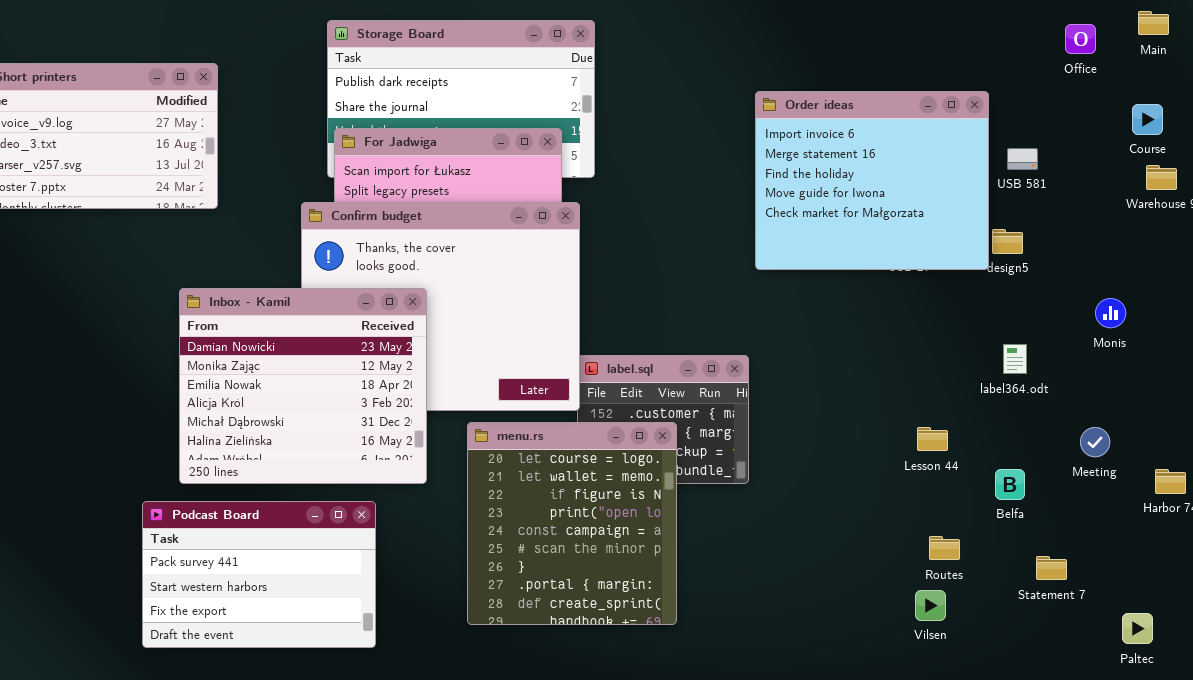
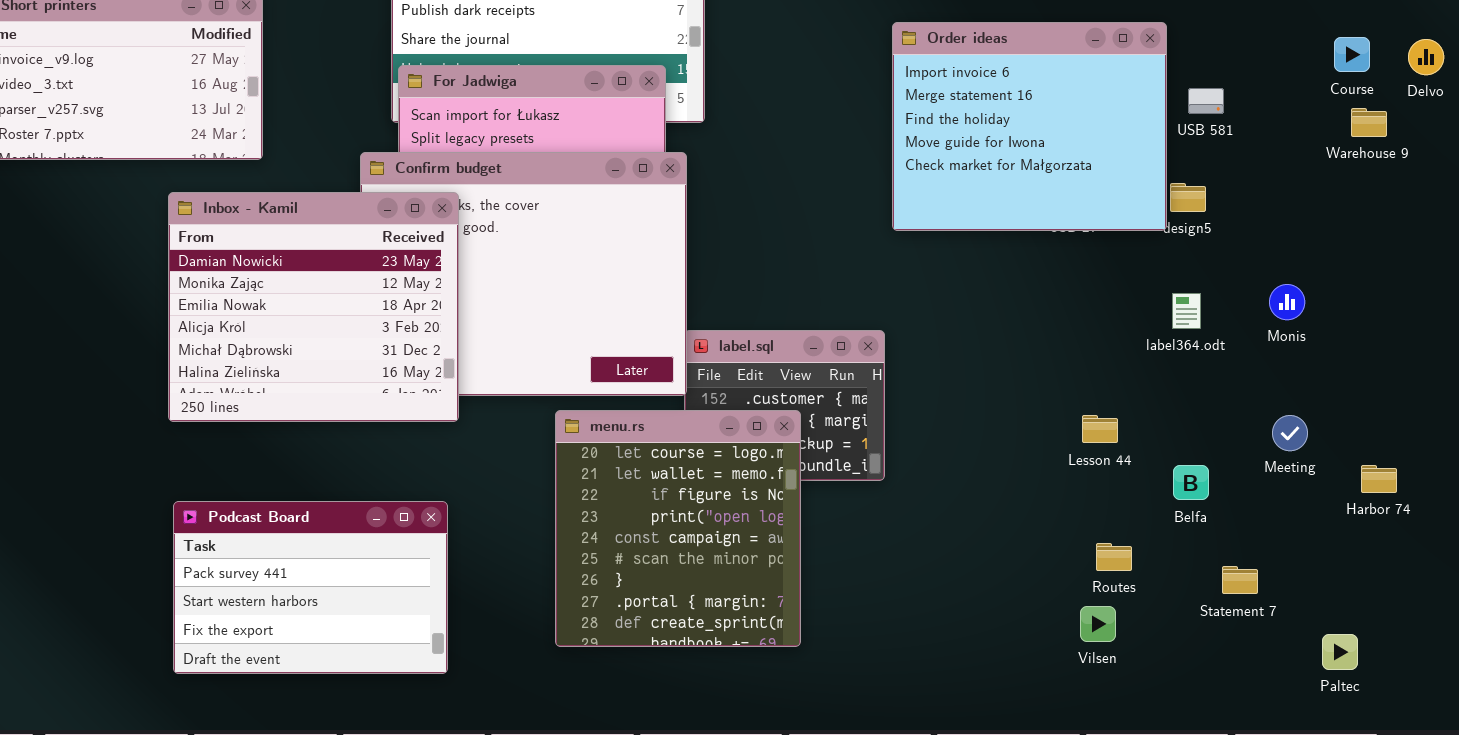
Inbox - Kamil: [179,288,427,484] -> [168,192,459,422], moved
Monis: [1095,298,1126,328] -> [1269,284,1305,320], moved
label364.odt: [1003,344,1027,374] -> [1172,293,1201,329], moved

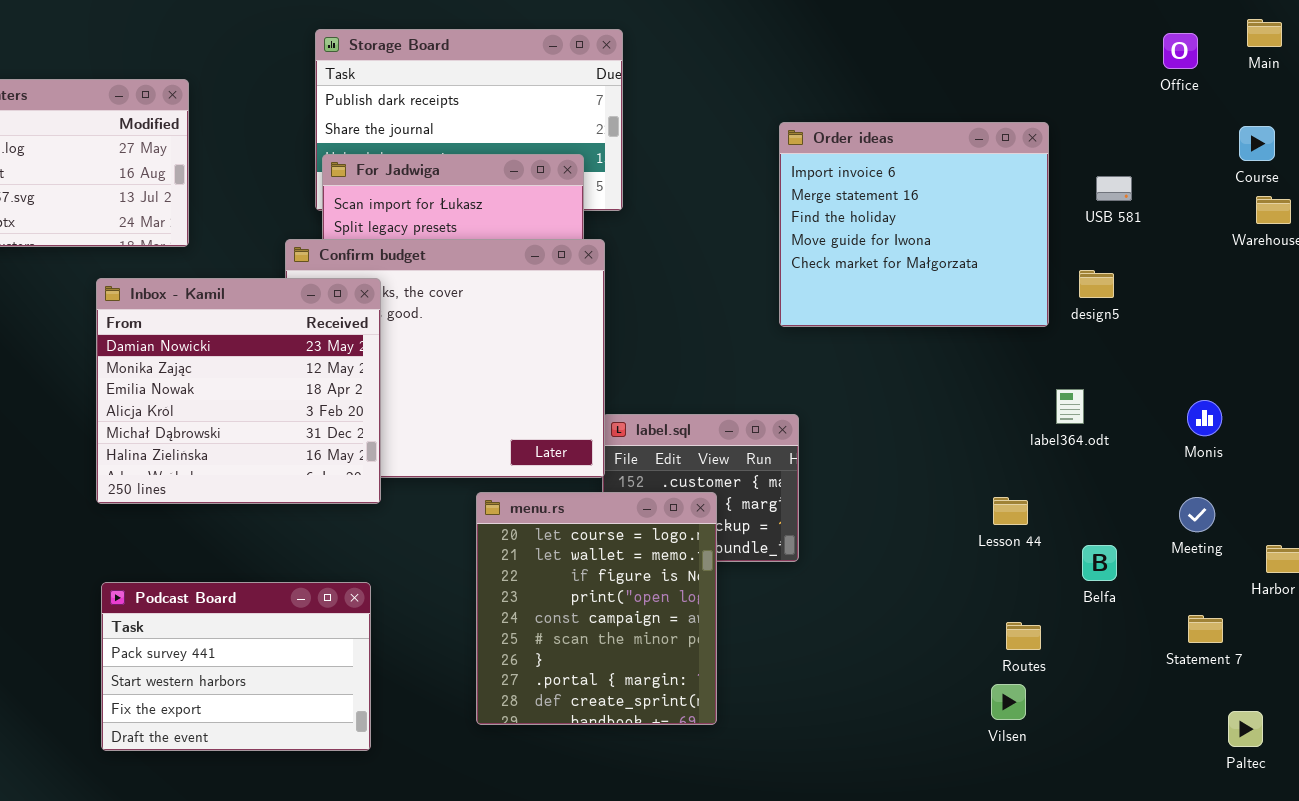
Order ideas: [892,22,1167,231] -> [779,122,1049,327], moved
Monis: [1269,284,1305,320] -> [1187,400,1222,436], moved
label364.odt: [1172,293,1201,329] -> [1056,389,1084,424], moved
Statement 7: [1222,566,1258,594] -> [1188,615,1223,643], moved

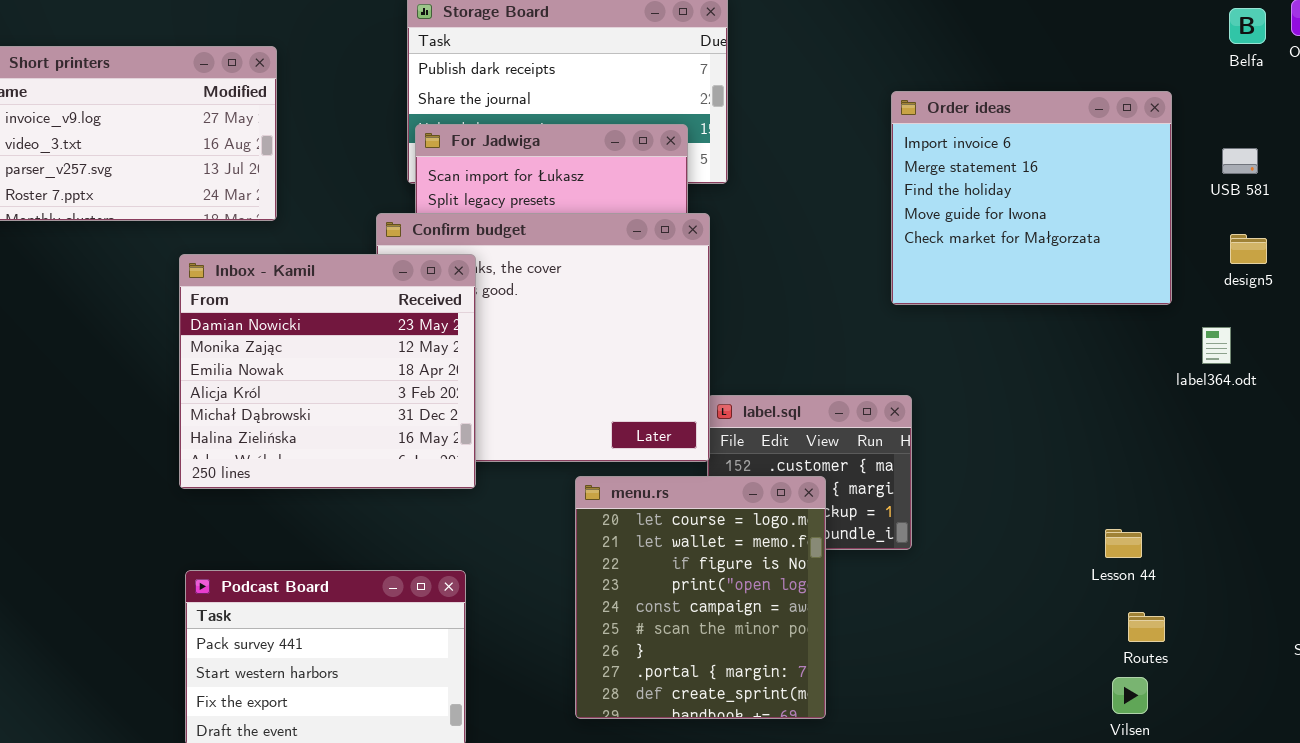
design5: [1079,270,1114,298] -> [1230,234,1267,264], moved
label364.odt: [1056,389,1084,424] -> [1202,327,1231,364], moved
Lesson 44: [993,497,1028,525] -> [1105,529,1142,558], moved
Belfa: [1082,545,1117,581] -> [1229,8,1266,44], moved

